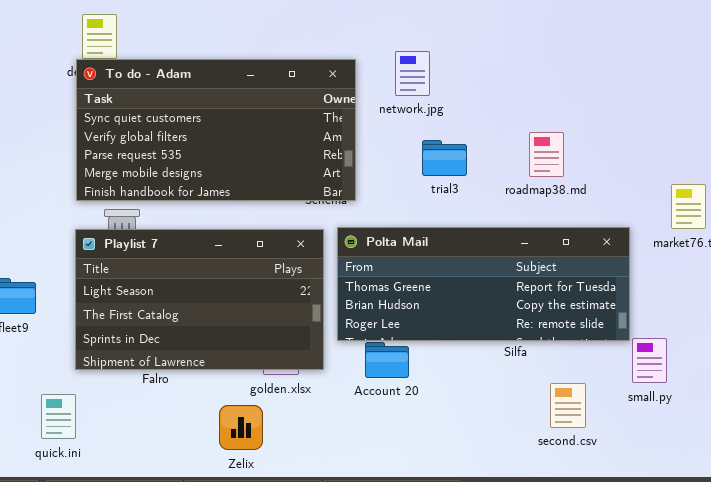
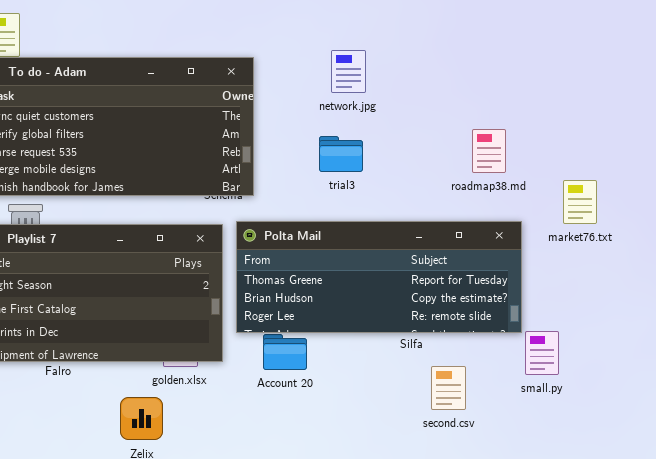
network.jpg: [395,51,430,96] -> [331,50,366,93], moved
roadmap38.md: [529,132,564,177] -> [472,129,506,173], moved
second.csv: [550,383,586,428] -> [431,366,466,410], moved

